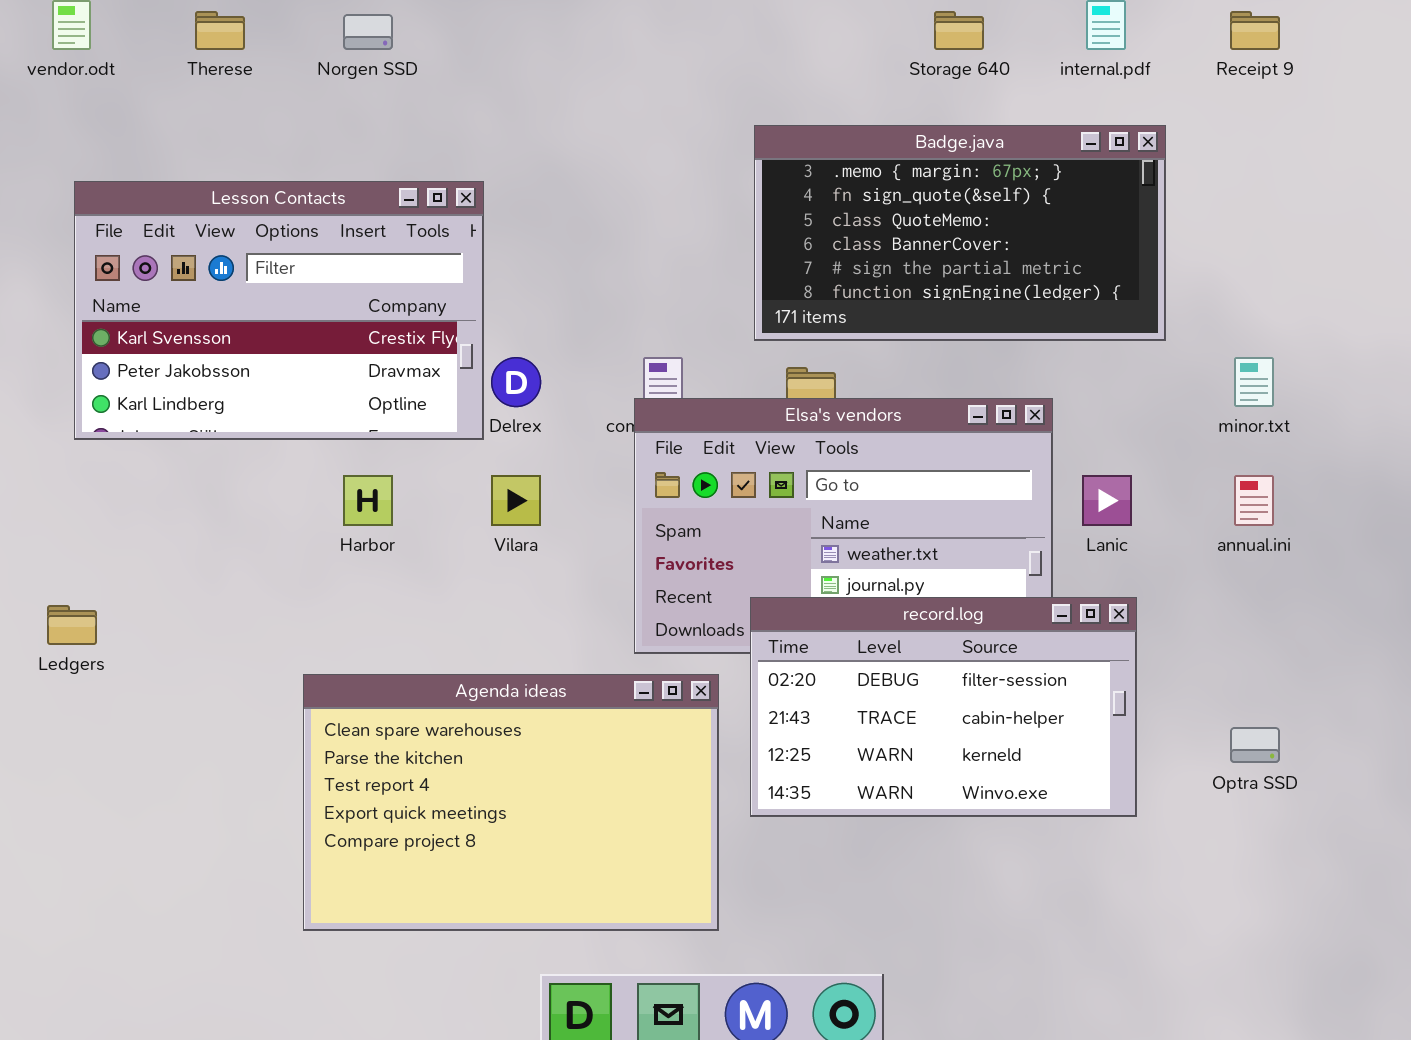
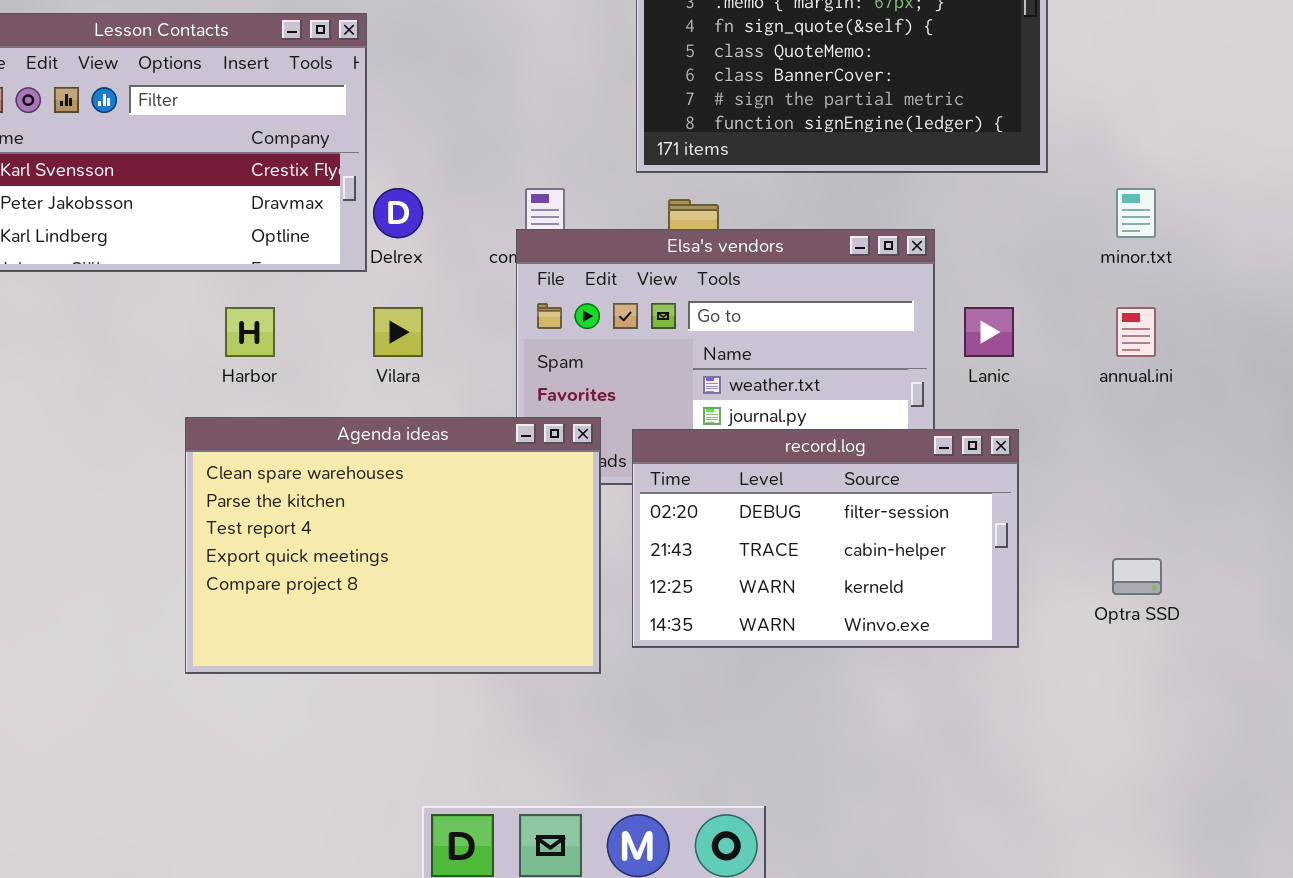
Agenda ideas: [303,674,719,931] -> [185,417,601,674], moved

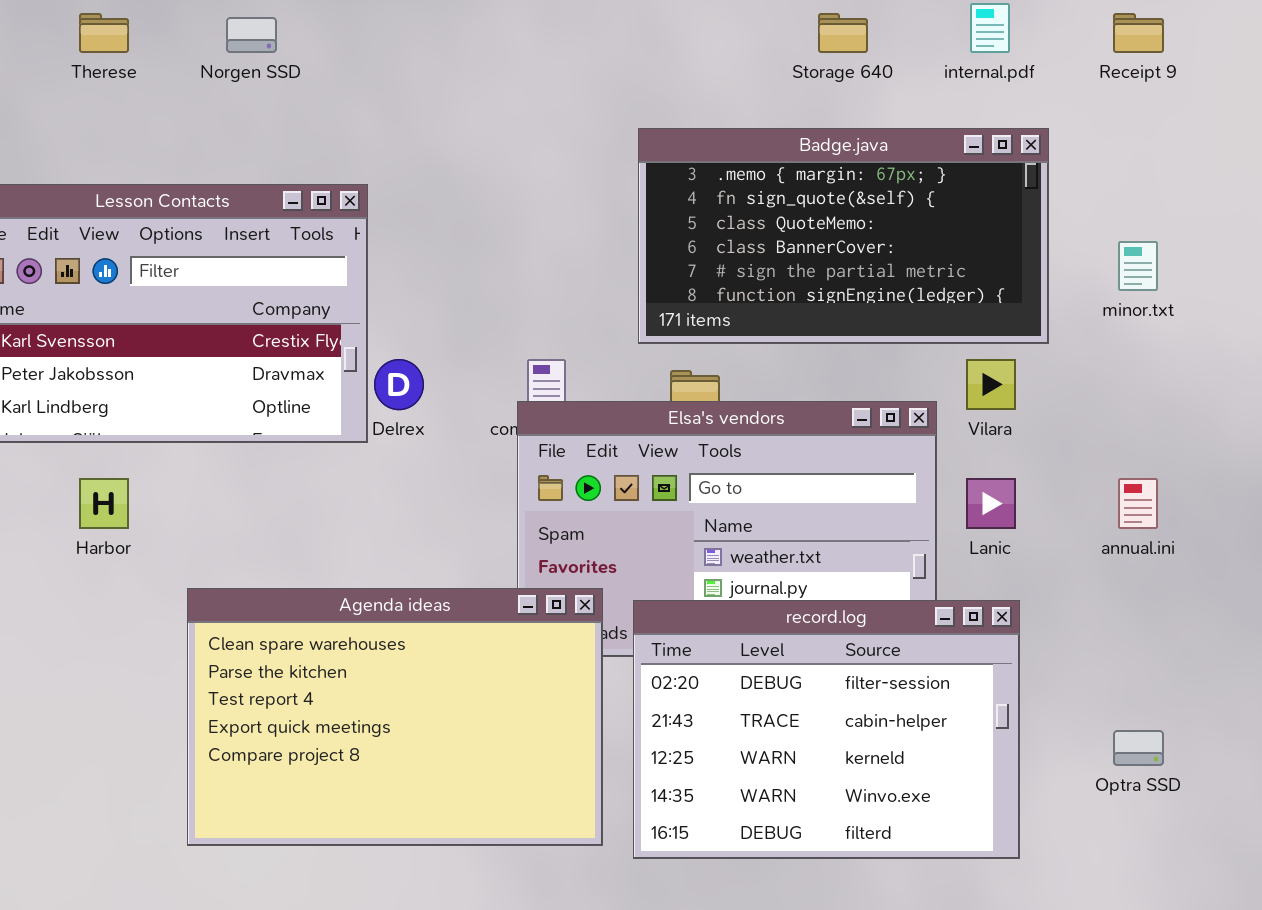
minor.txt: [1116,188,1156,238] -> [1118,241,1158,291], moved
Harbor: [225,307,275,357] -> [79,478,129,529], moved
Vilara: [373,307,423,357] -> [966,359,1016,410], moved
record.log: [632,429,1019,648] -> [633,600,1020,859], resized

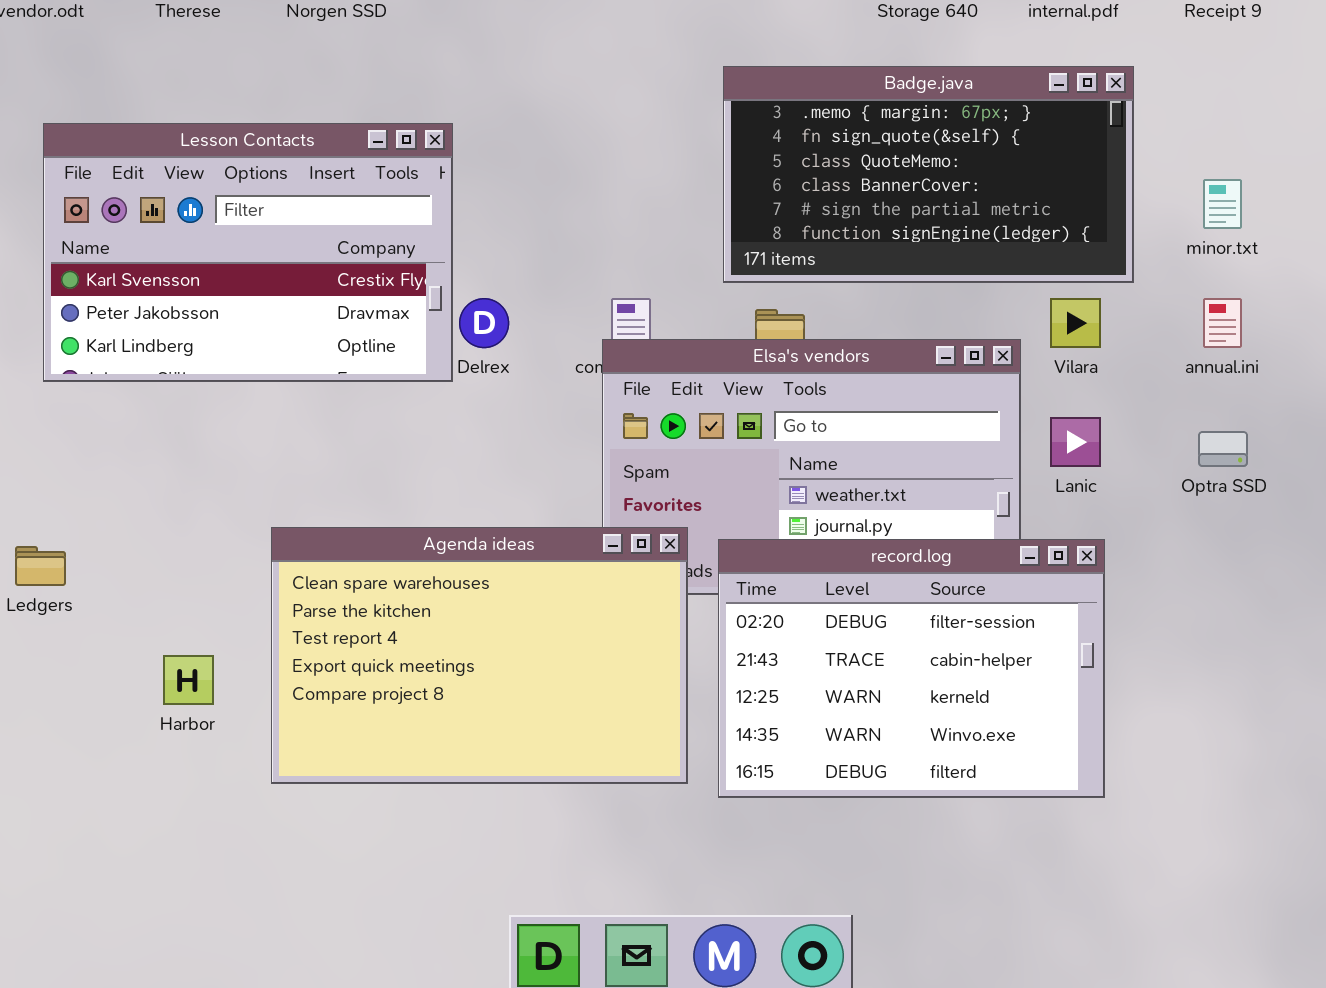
Harbor: [79,478,129,529] -> [163,655,214,705], moved
annual.ini: [1118,478,1158,529] -> [1203,298,1242,348], moved
Optra SSD: [1113,730,1164,766] -> [1198,431,1248,467], moved

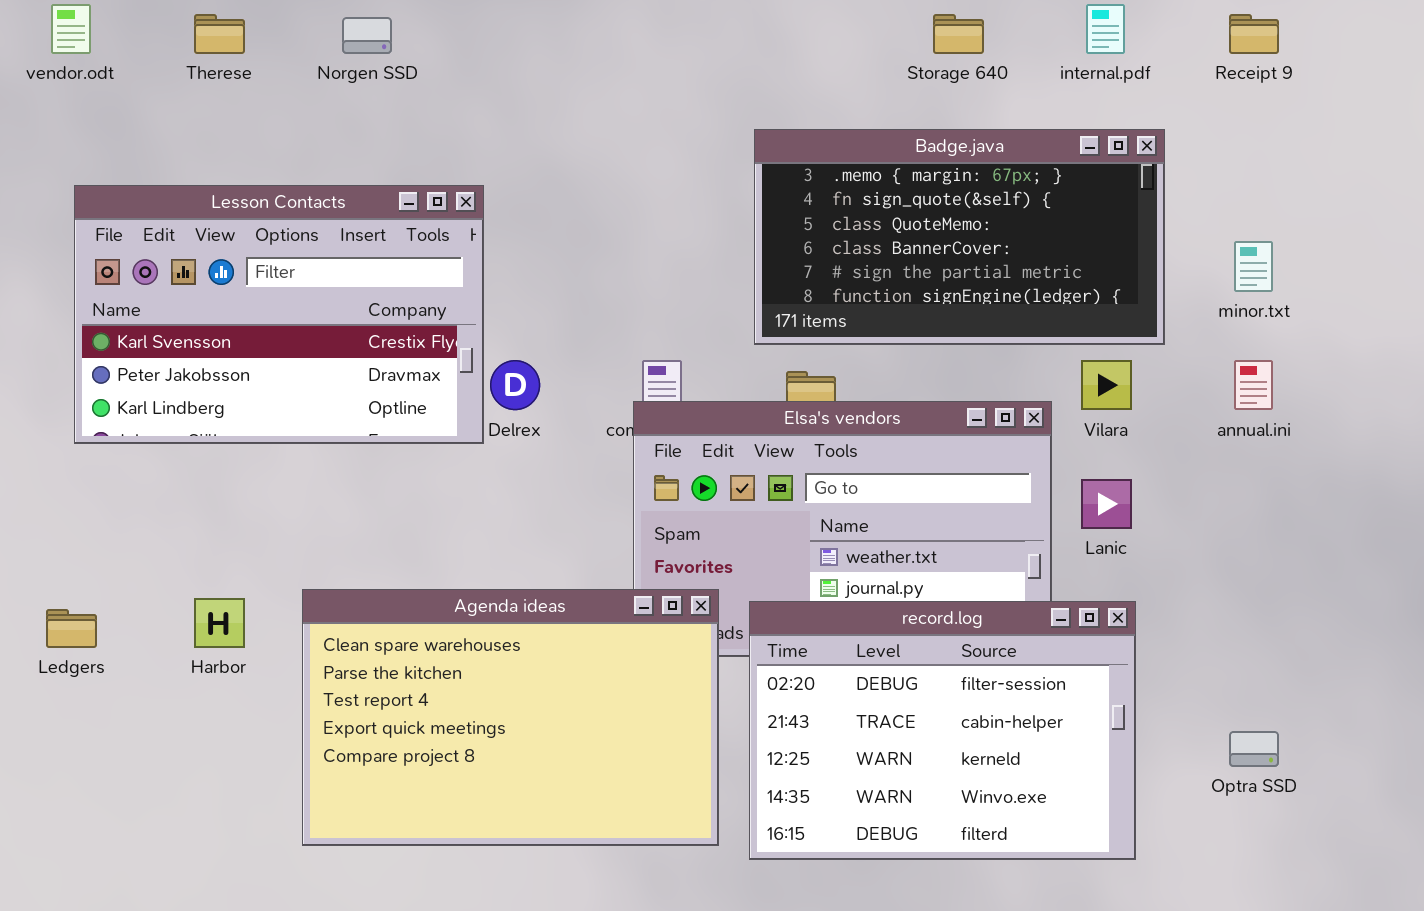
Optra SSD: [1198,431,1248,467] -> [1229,731,1279,767], moved
Harbor: [163,655,214,705] -> [194,598,245,648], moved

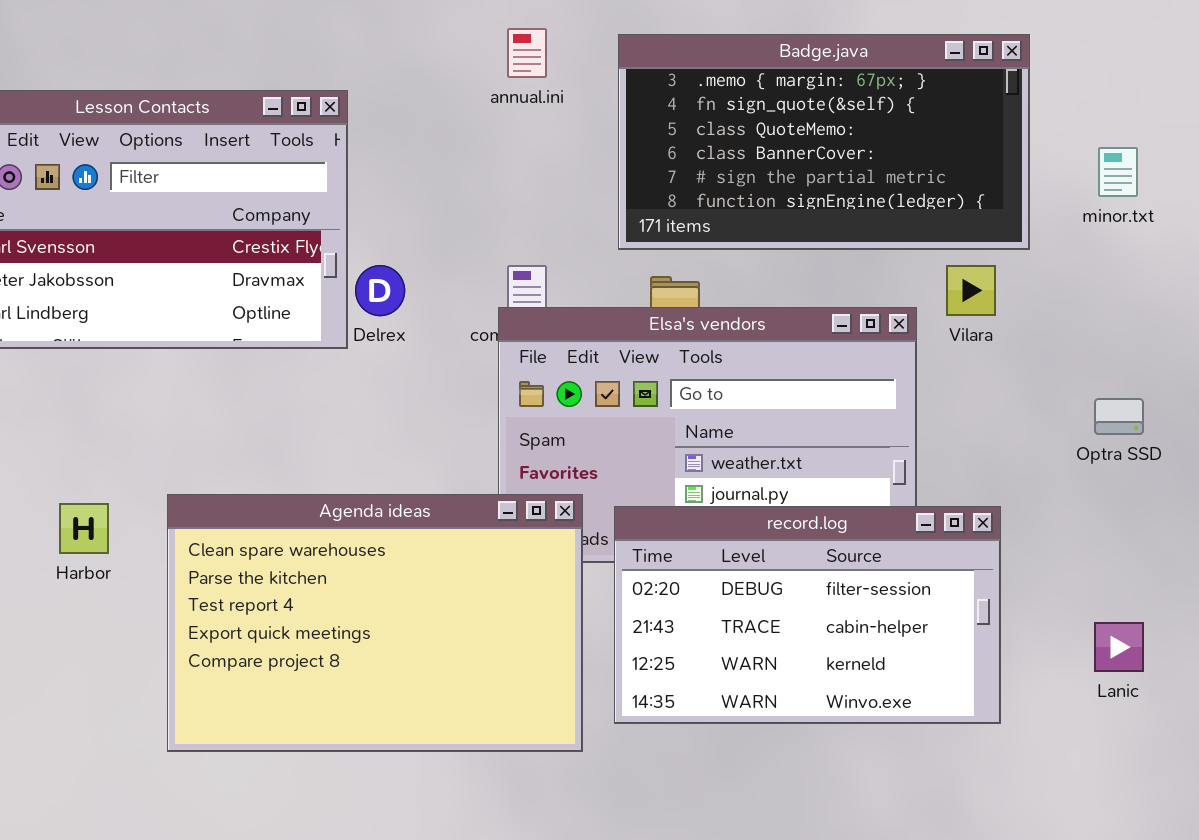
annual.ini: [1234,360,1273,410] -> [507,28,547,78], moved
Lanic: [1081,479,1132,529] -> [1094,622,1144,672], moved
record.log: [749,601,1136,860] -> [614,506,1001,724], resized
Optra SSD: [1229,731,1279,767] -> [1094,398,1144,435], moved

